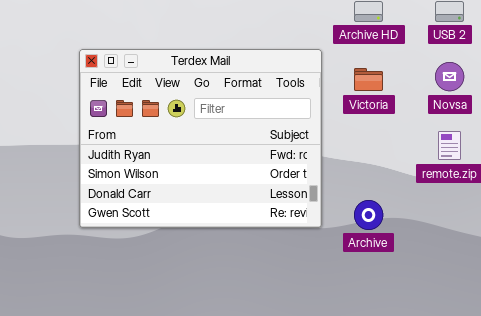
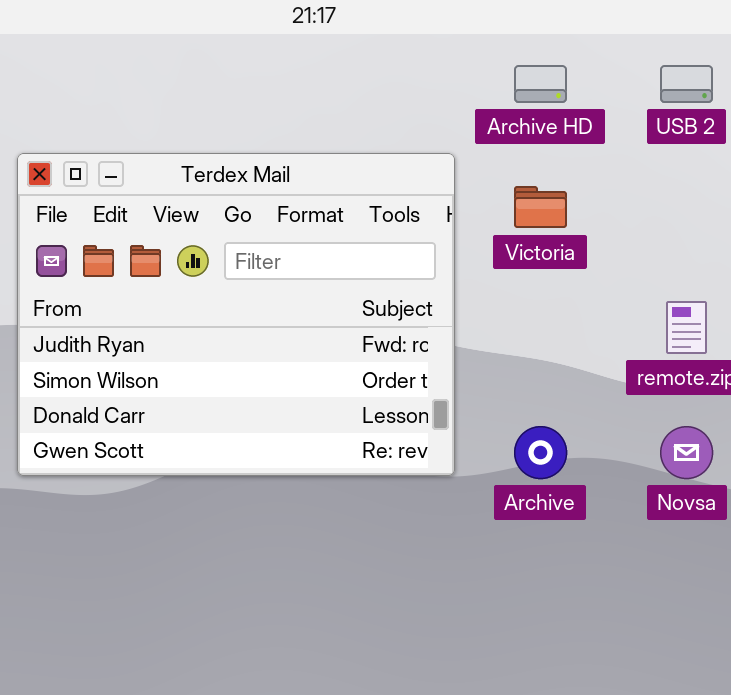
Novsa: [435,62,464,91] -> [660,426,713,479], moved

